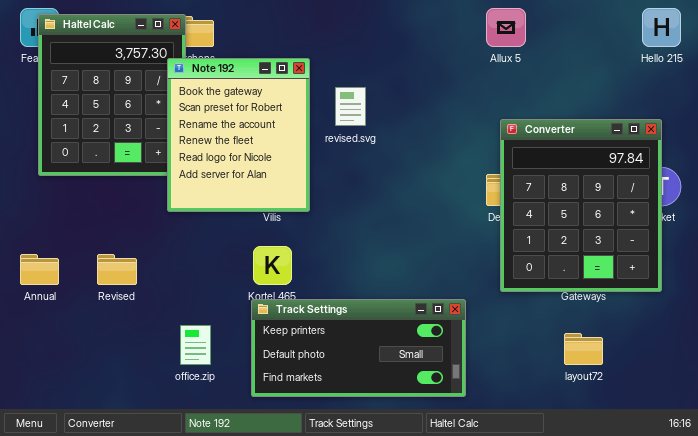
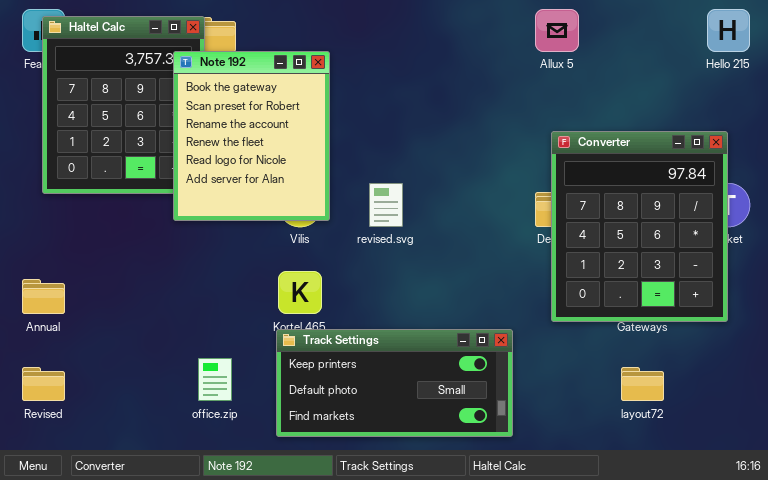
Note 192: [167,58,310,212] -> [173,51,330,221], moved
revised.svg: [335,87,366,126] -> [369,183,403,227], moved
Revised: [97,254,137,285] -> [22,367,65,401], moved

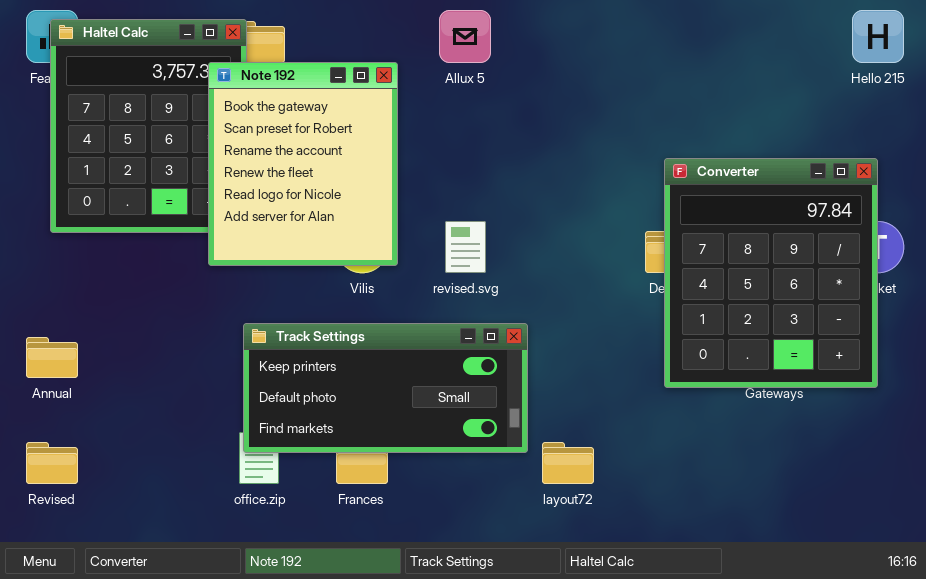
Allux 5: [535,9,579,52] -> [439,10,491,63], moved
Track Settings: [276,329,513,437] -> [243,323,528,453], moved
layout72: [621,367,664,401] -> [542,442,594,484], moved

